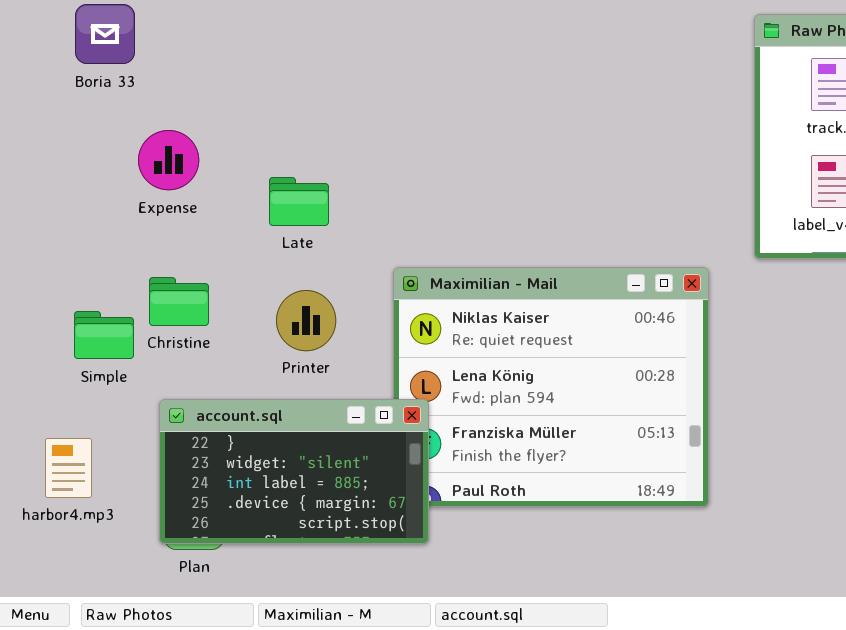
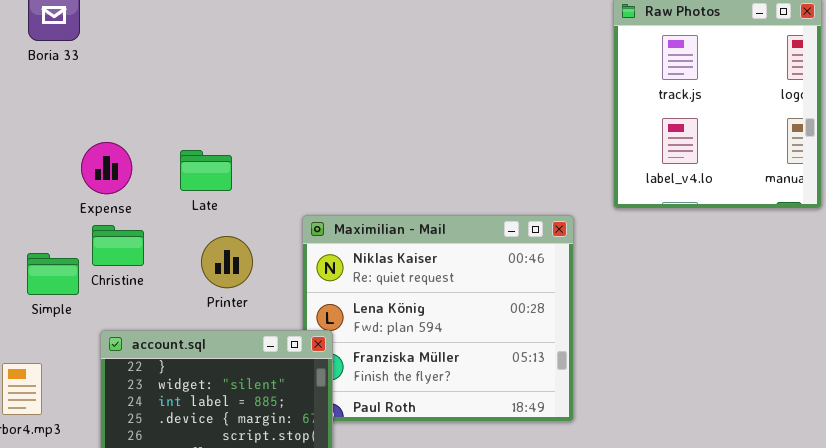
Expense: [138,130,199,190] -> [81,142,132,194], moved
Late: [269,177,329,226] -> [180,150,232,191], moved

